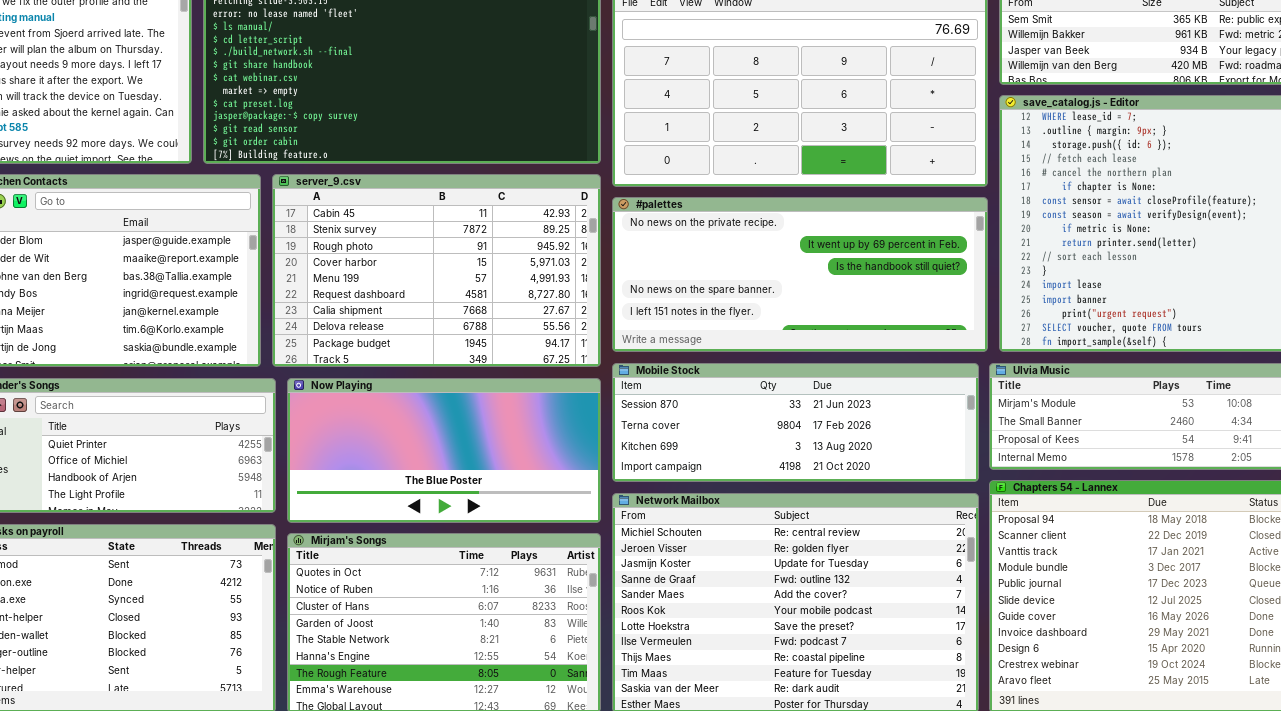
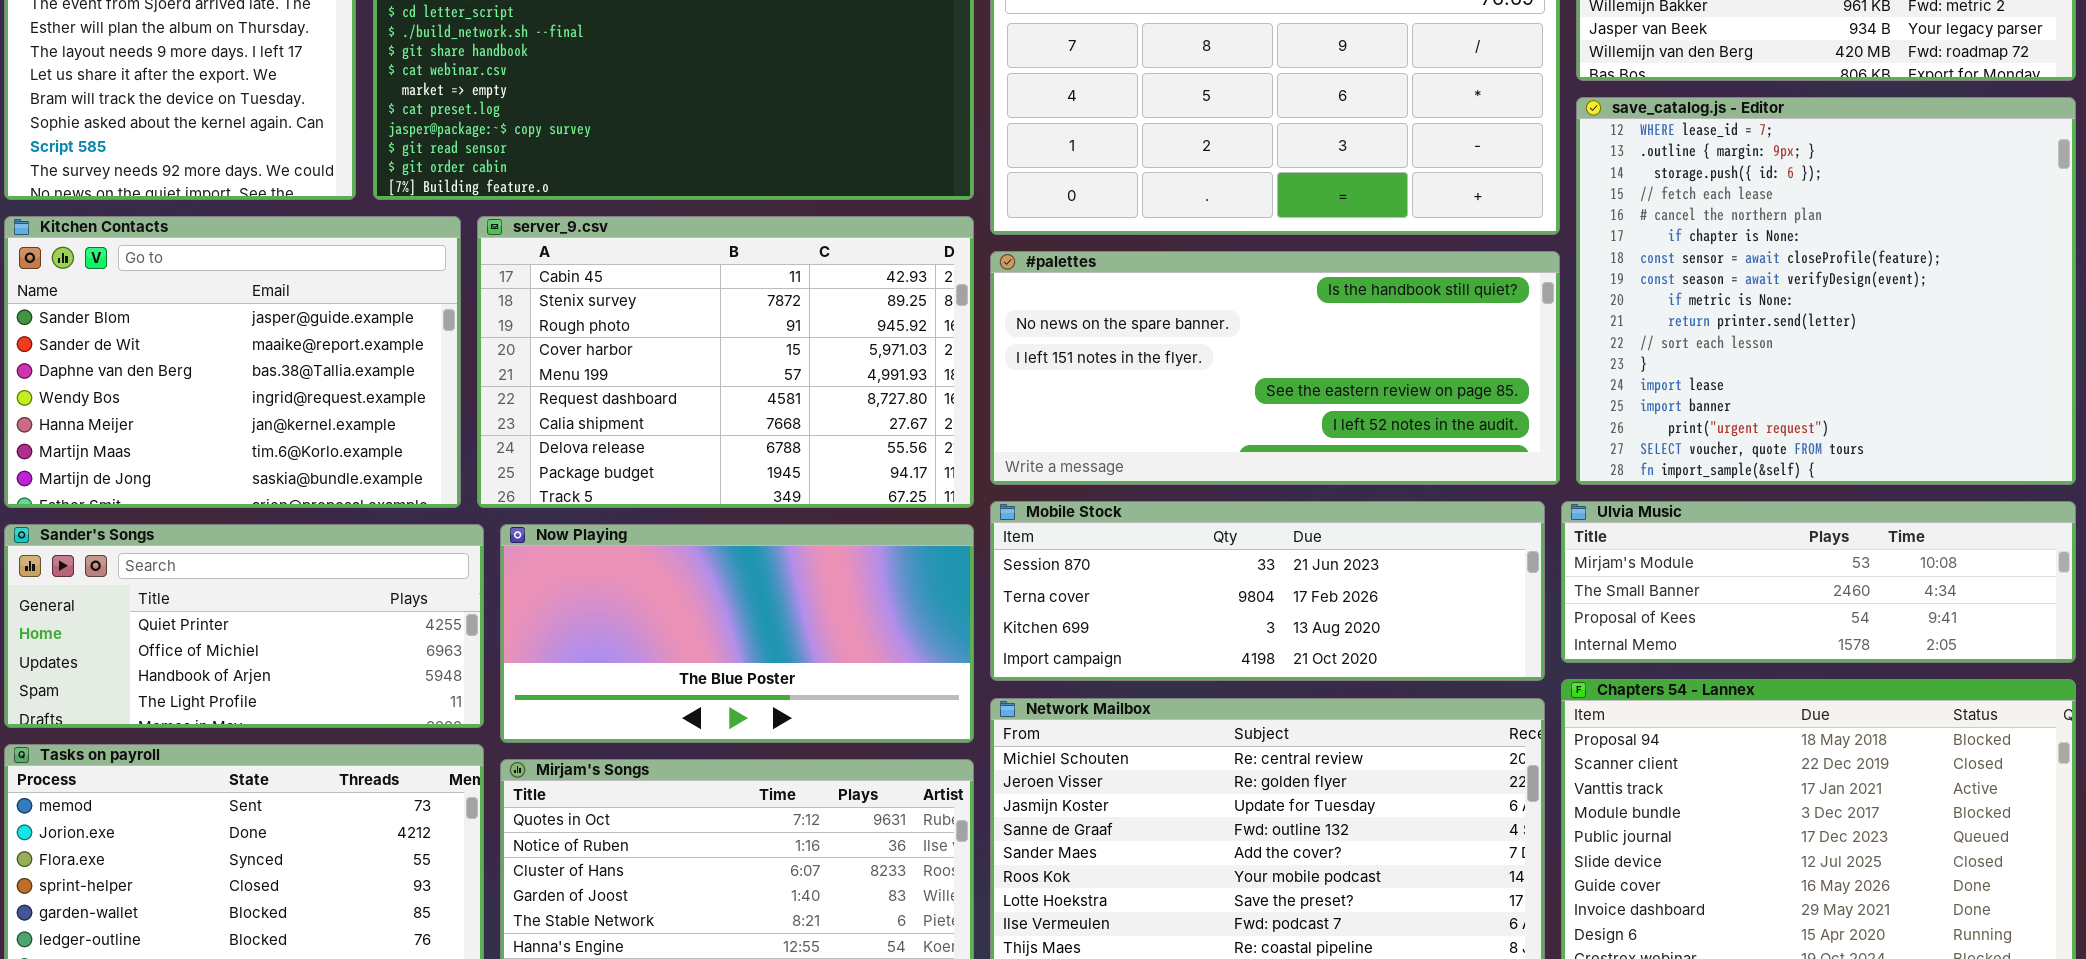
#palettes: [612,197,988,352] -> [990,251,1560,485], scrolled down 2 rows

